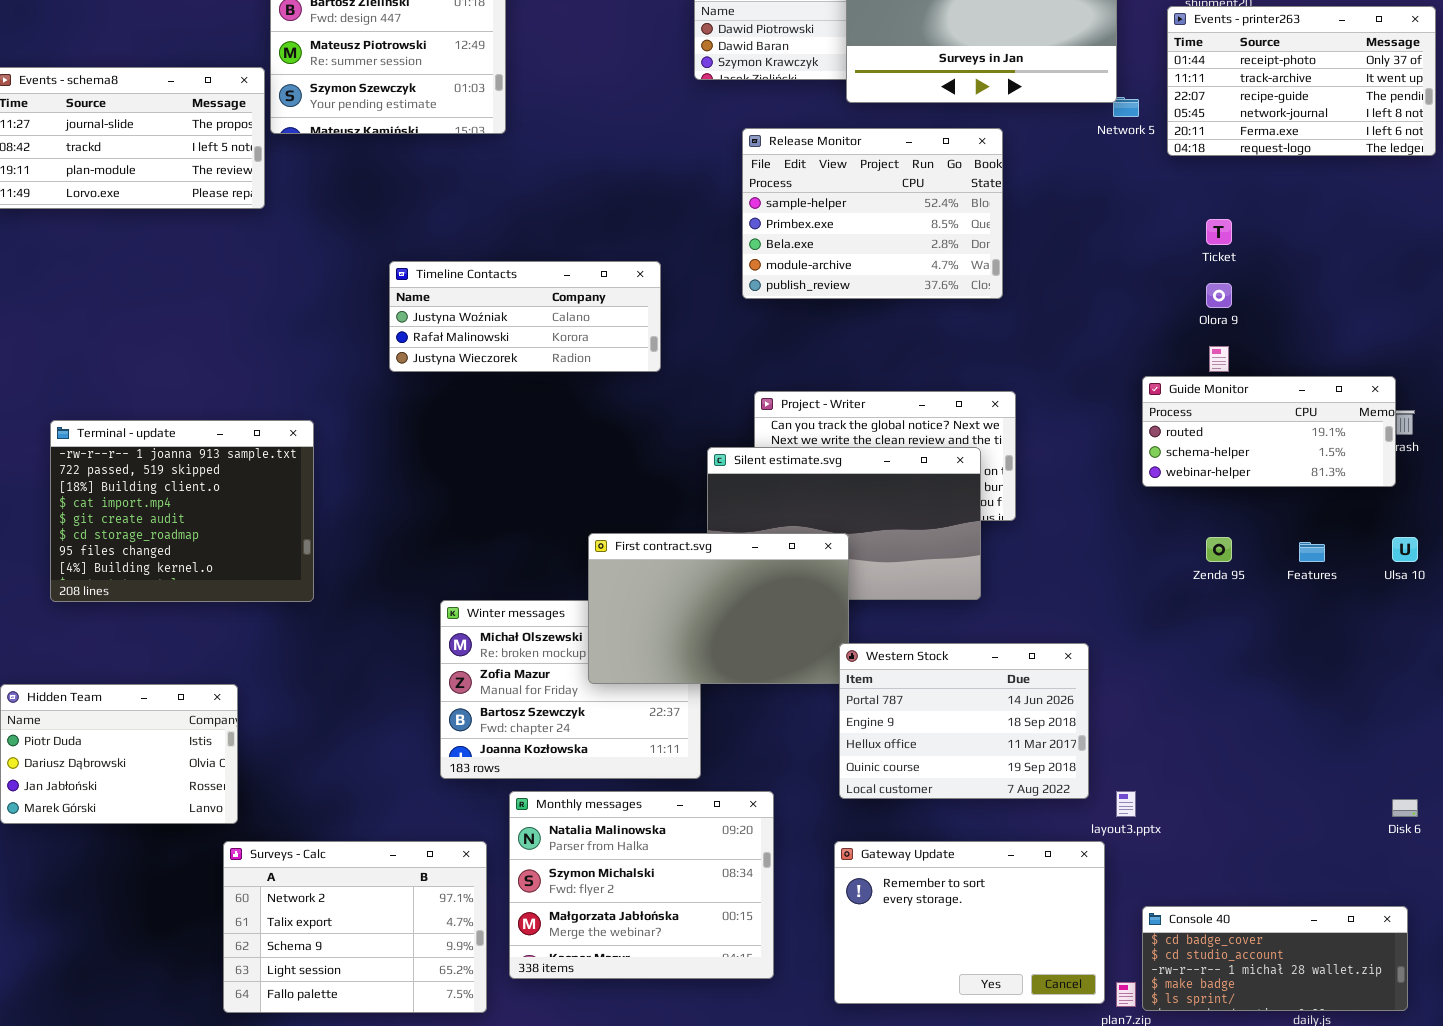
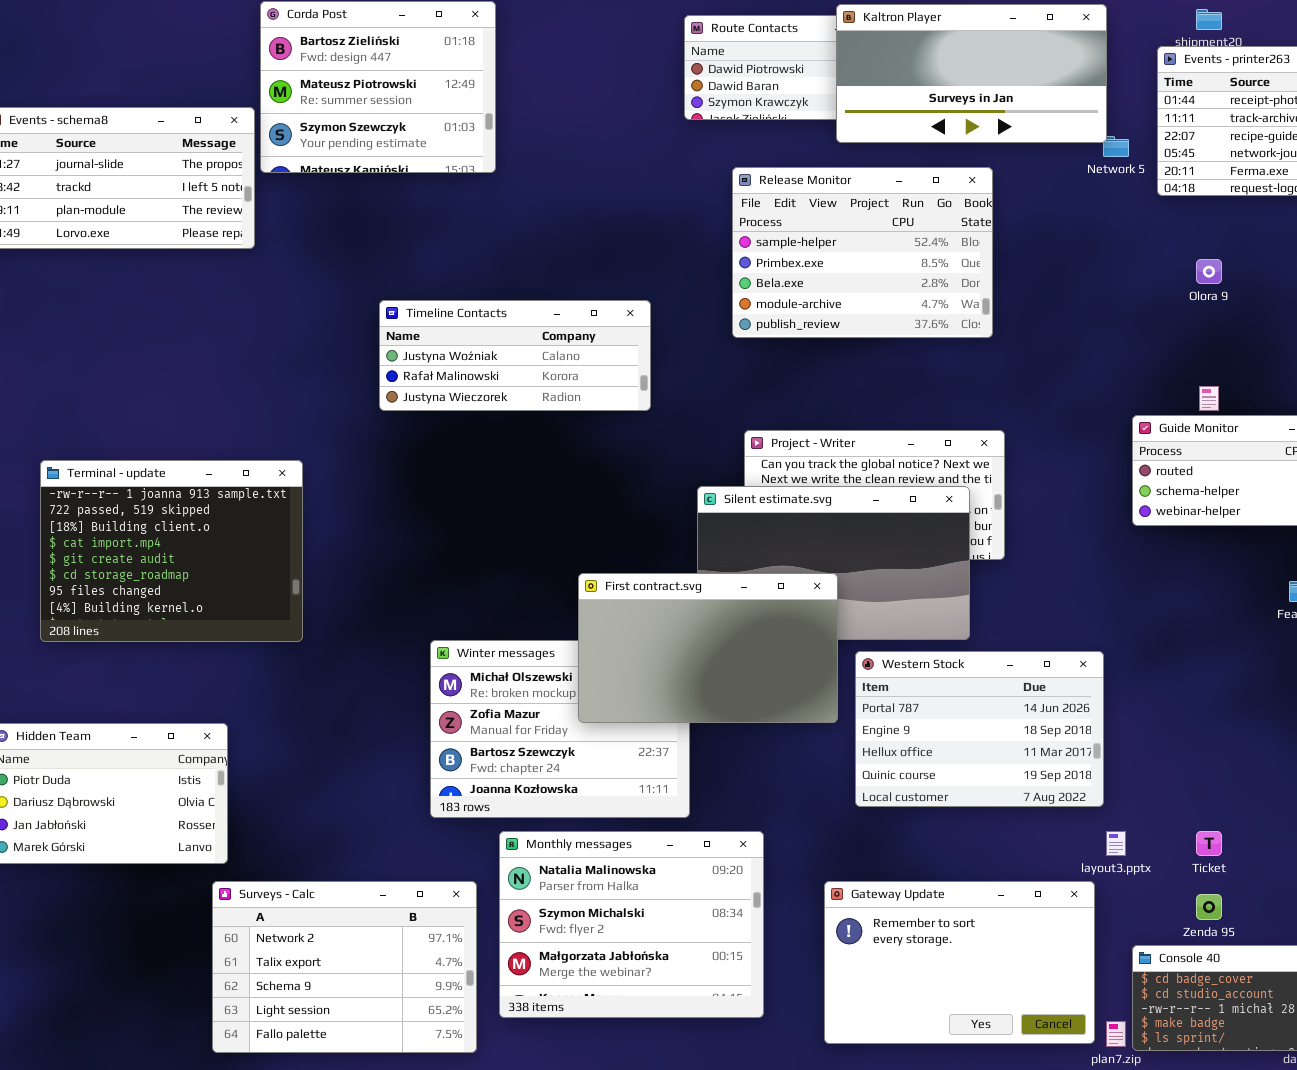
Ticket: [1206,219,1232,245] -> [1196,831,1222,856], moved
Olora 9: [1206,283,1232,308] -> [1196,259,1222,284], moved
Zenda 95: [1206,537,1232,562] -> [1196,894,1222,920], moved
Western Stock: [839,643,1089,799] -> [855,651,1104,807], moved

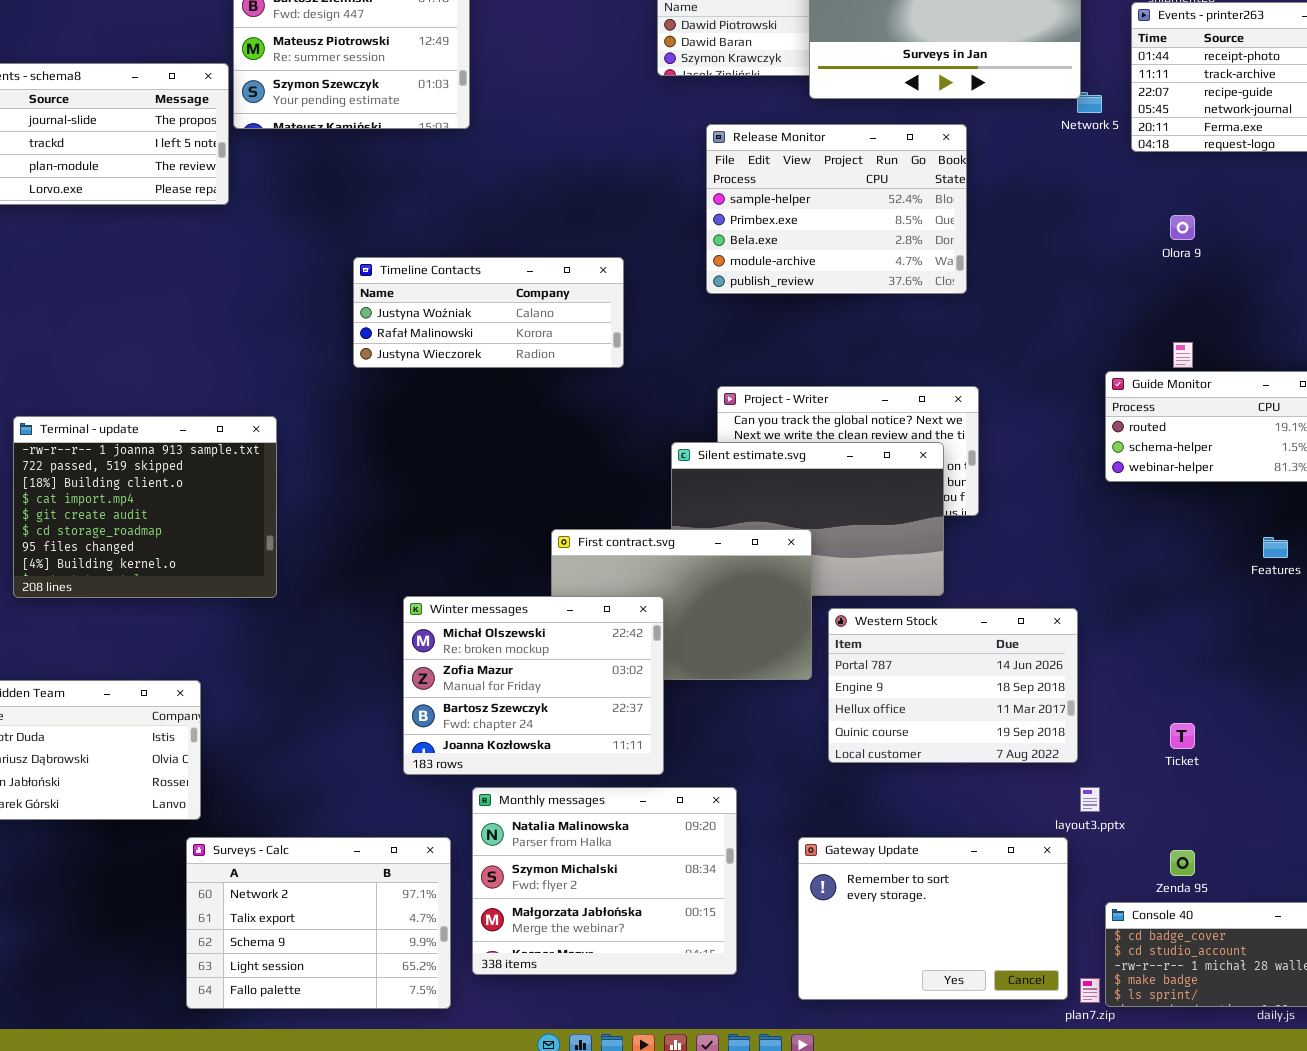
Winter messages: [430,640,690,818] -> [403,596,664,775], raised
Ticket: [1196,831,1222,856] -> [1170,723,1195,749], moved

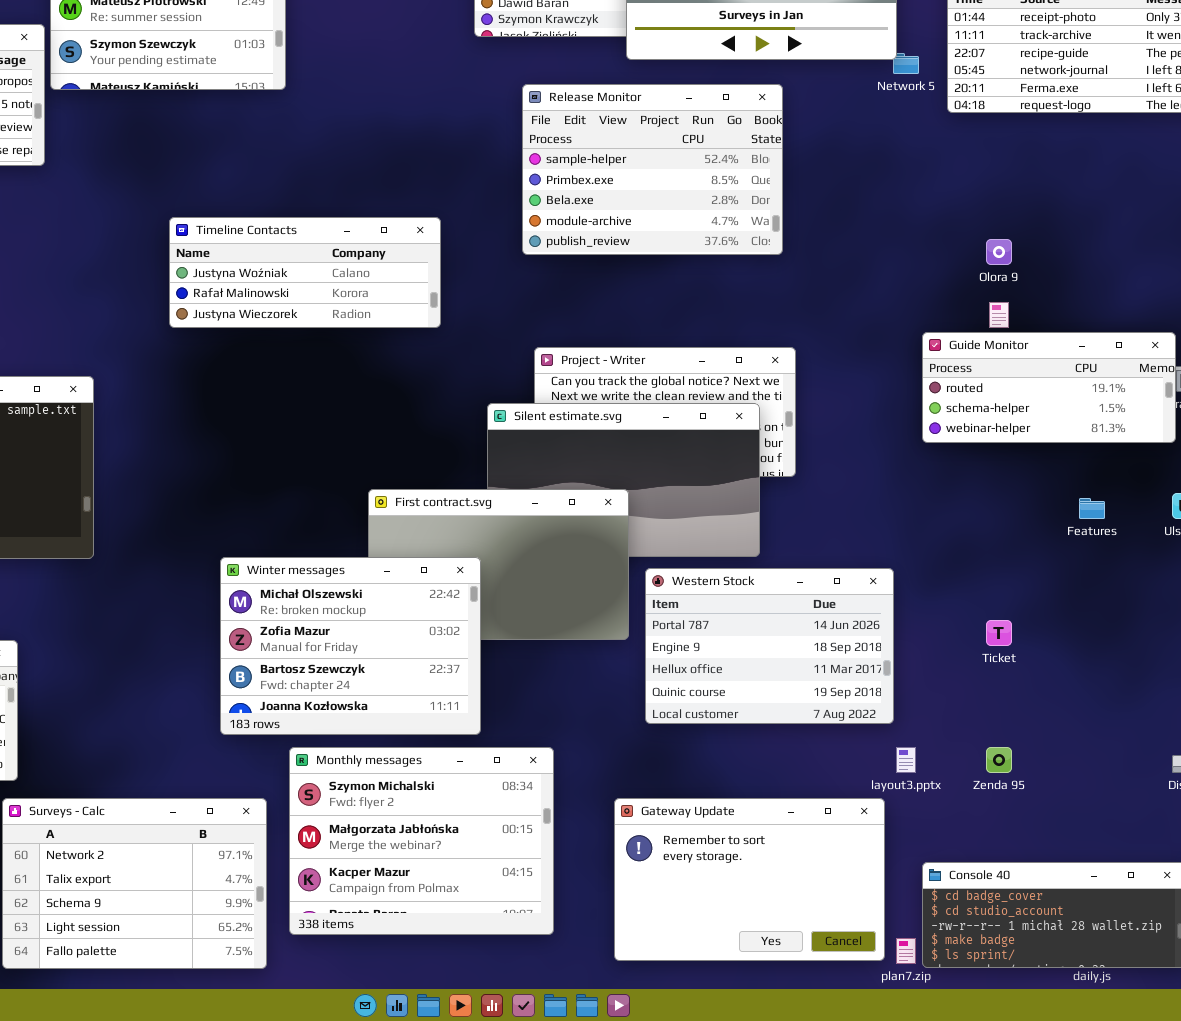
Olora 9: [1170,215,1195,240] -> [986,239,1012,265], moved
Ticket: [1170,723,1195,749] -> [986,620,1012,646], moved
Monthly messages: [472,787,737,975] -> [289,747,554,935], scrolled down 1 row
Zenda 95: [1170,850,1195,876] -> [986,747,1012,773], moved

